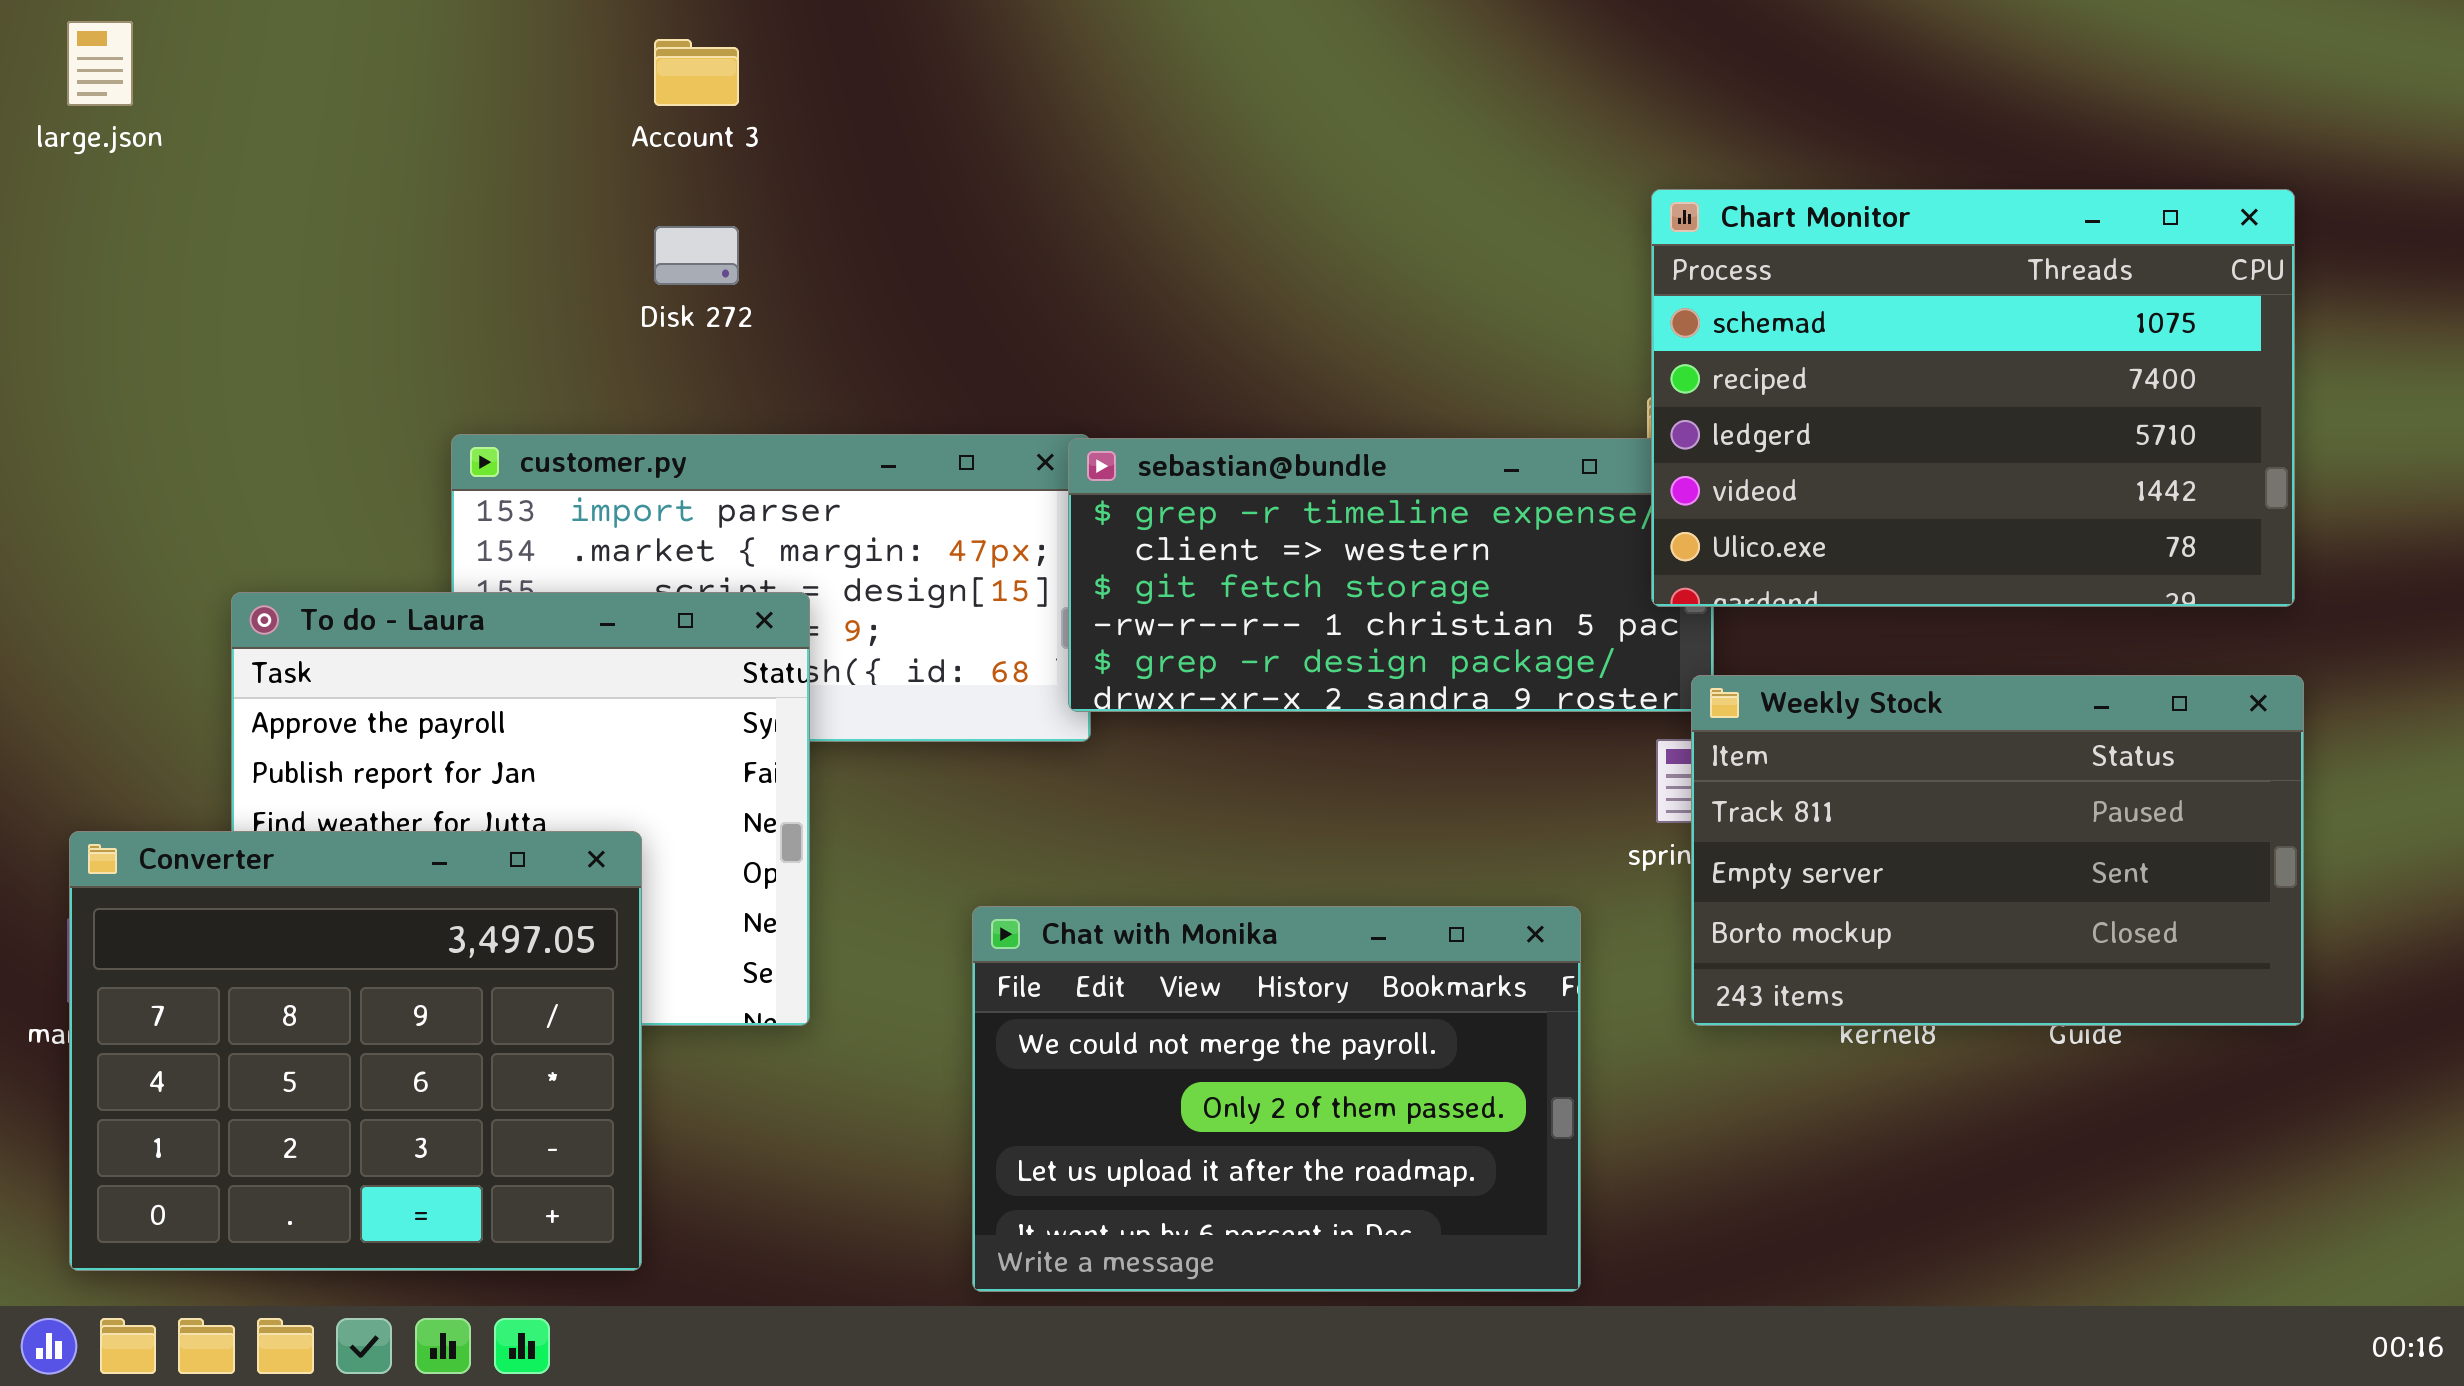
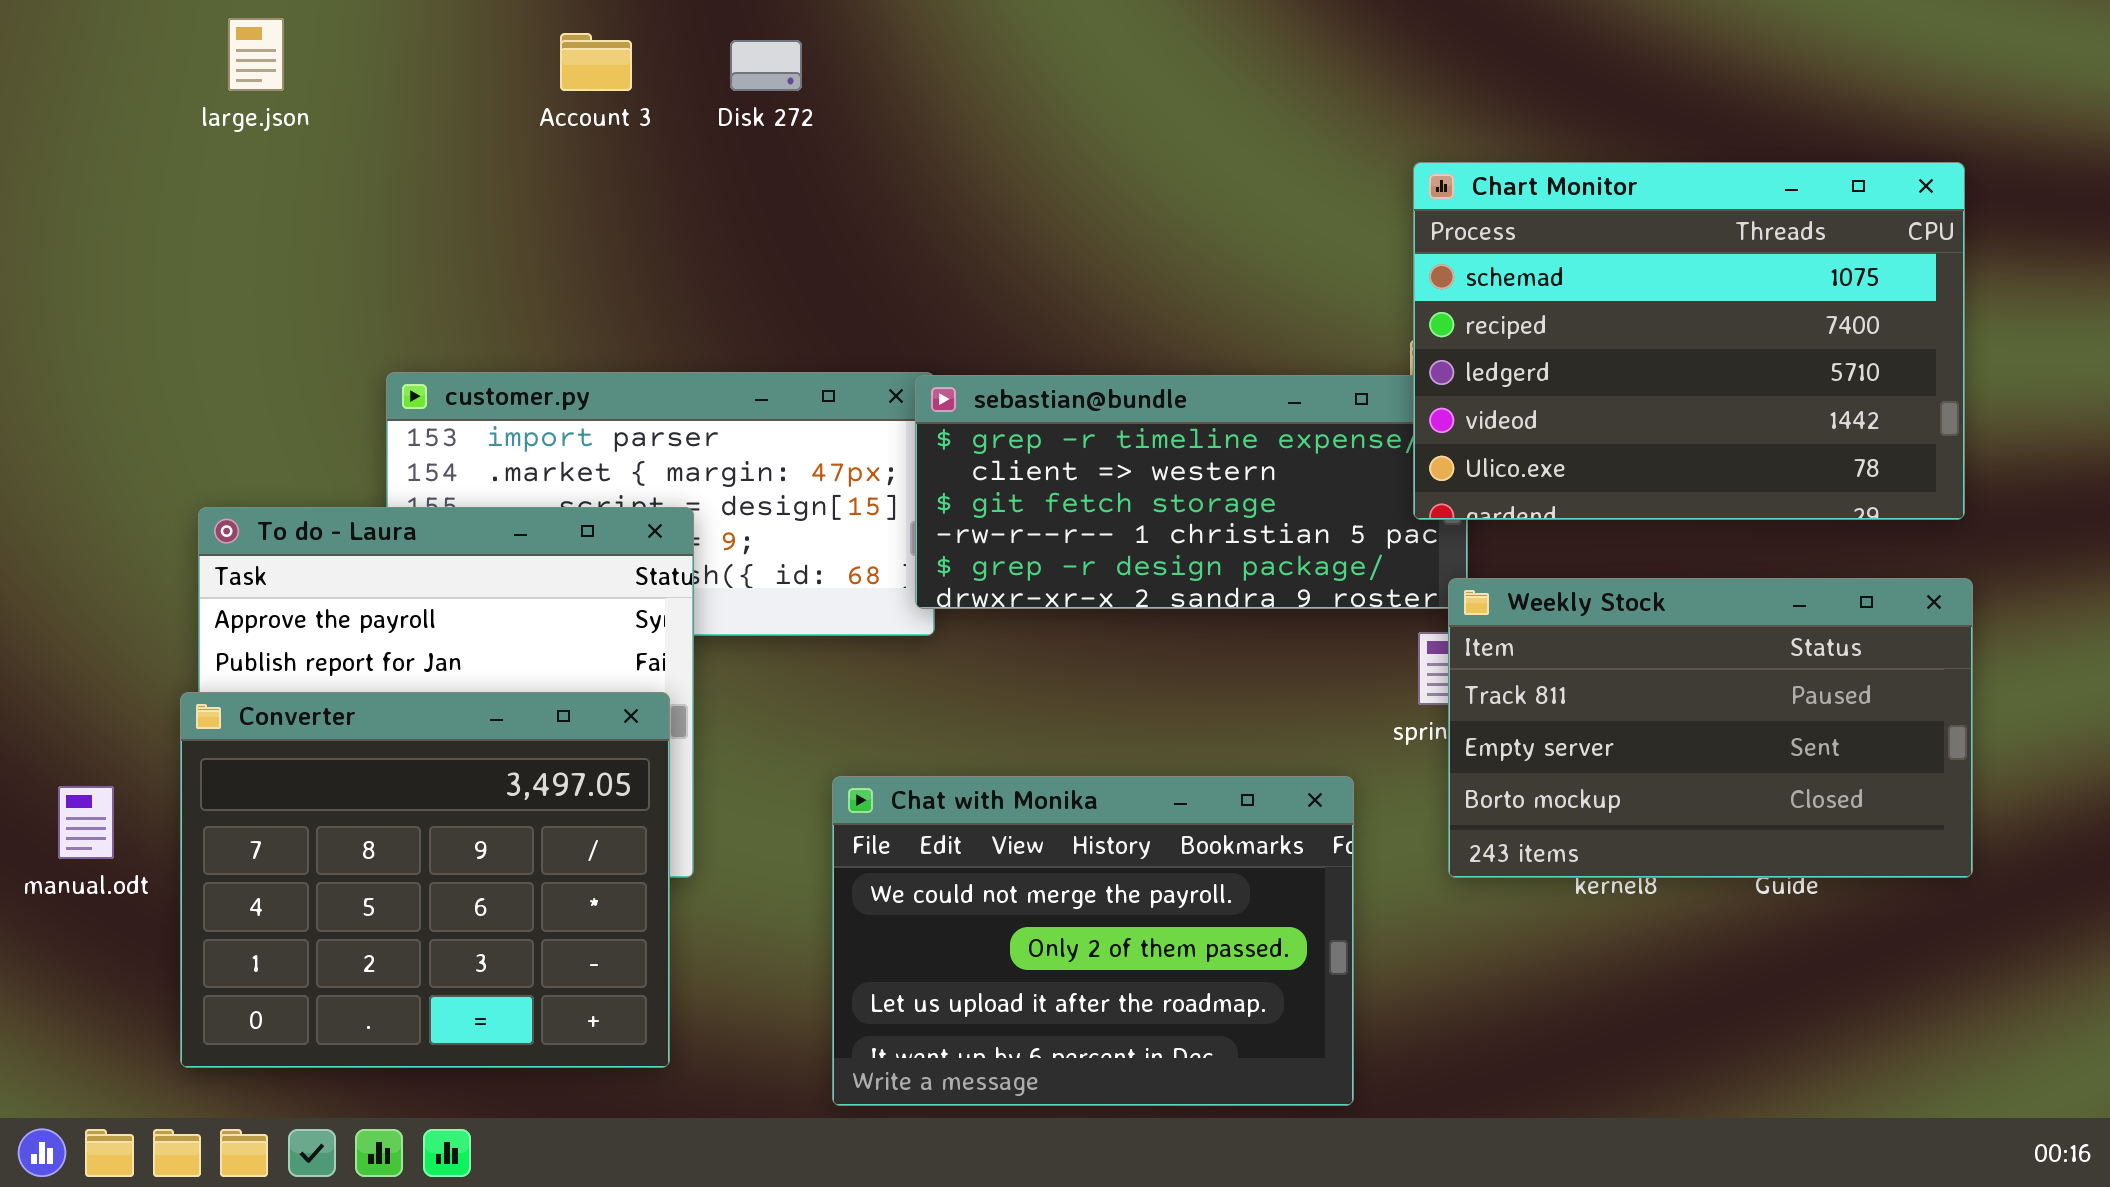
large.json: [67,21,133,106] -> [228,18,284,91], moved
Disk 272: [654,226,739,285] -> [730,40,802,91], moved
Converter: [69,831,642,1271] -> [180,692,670,1068], moved

